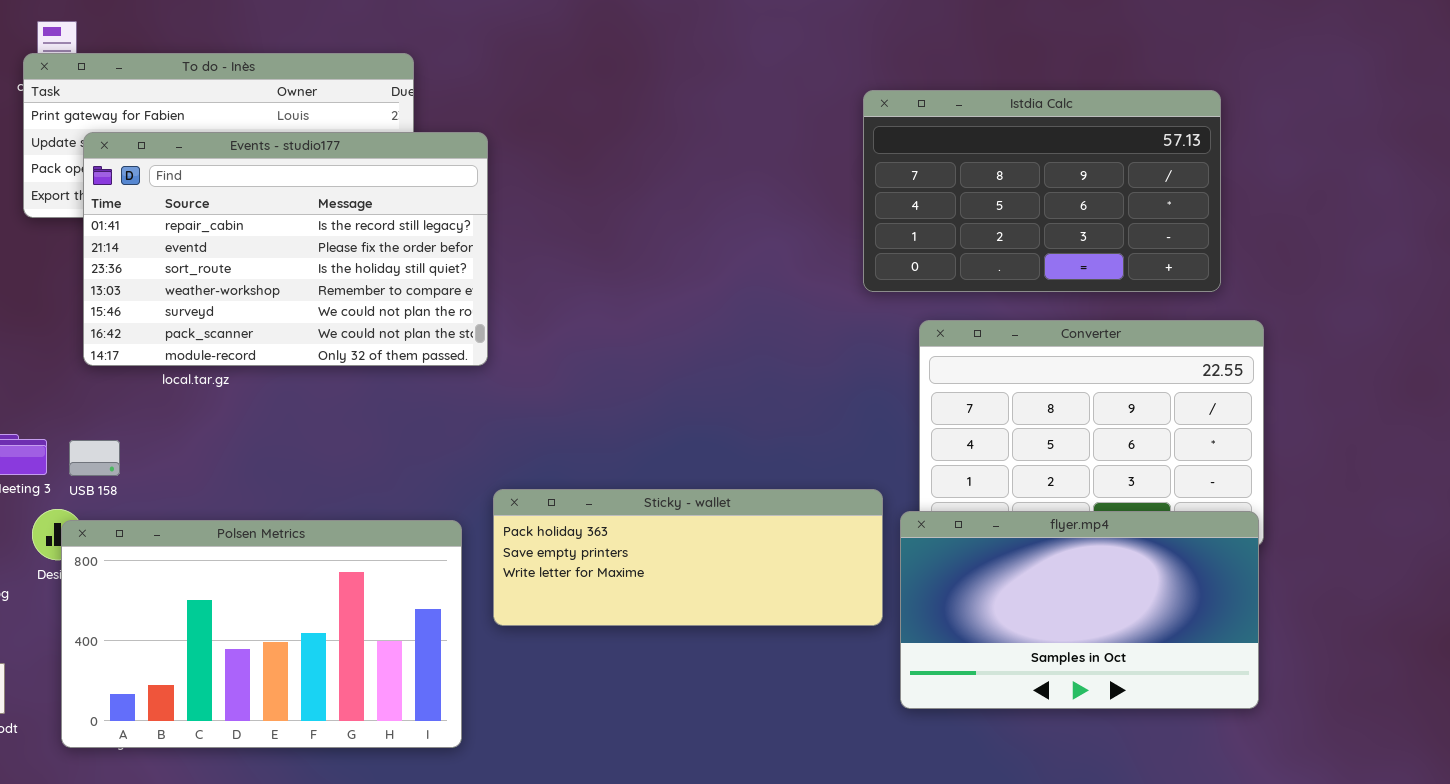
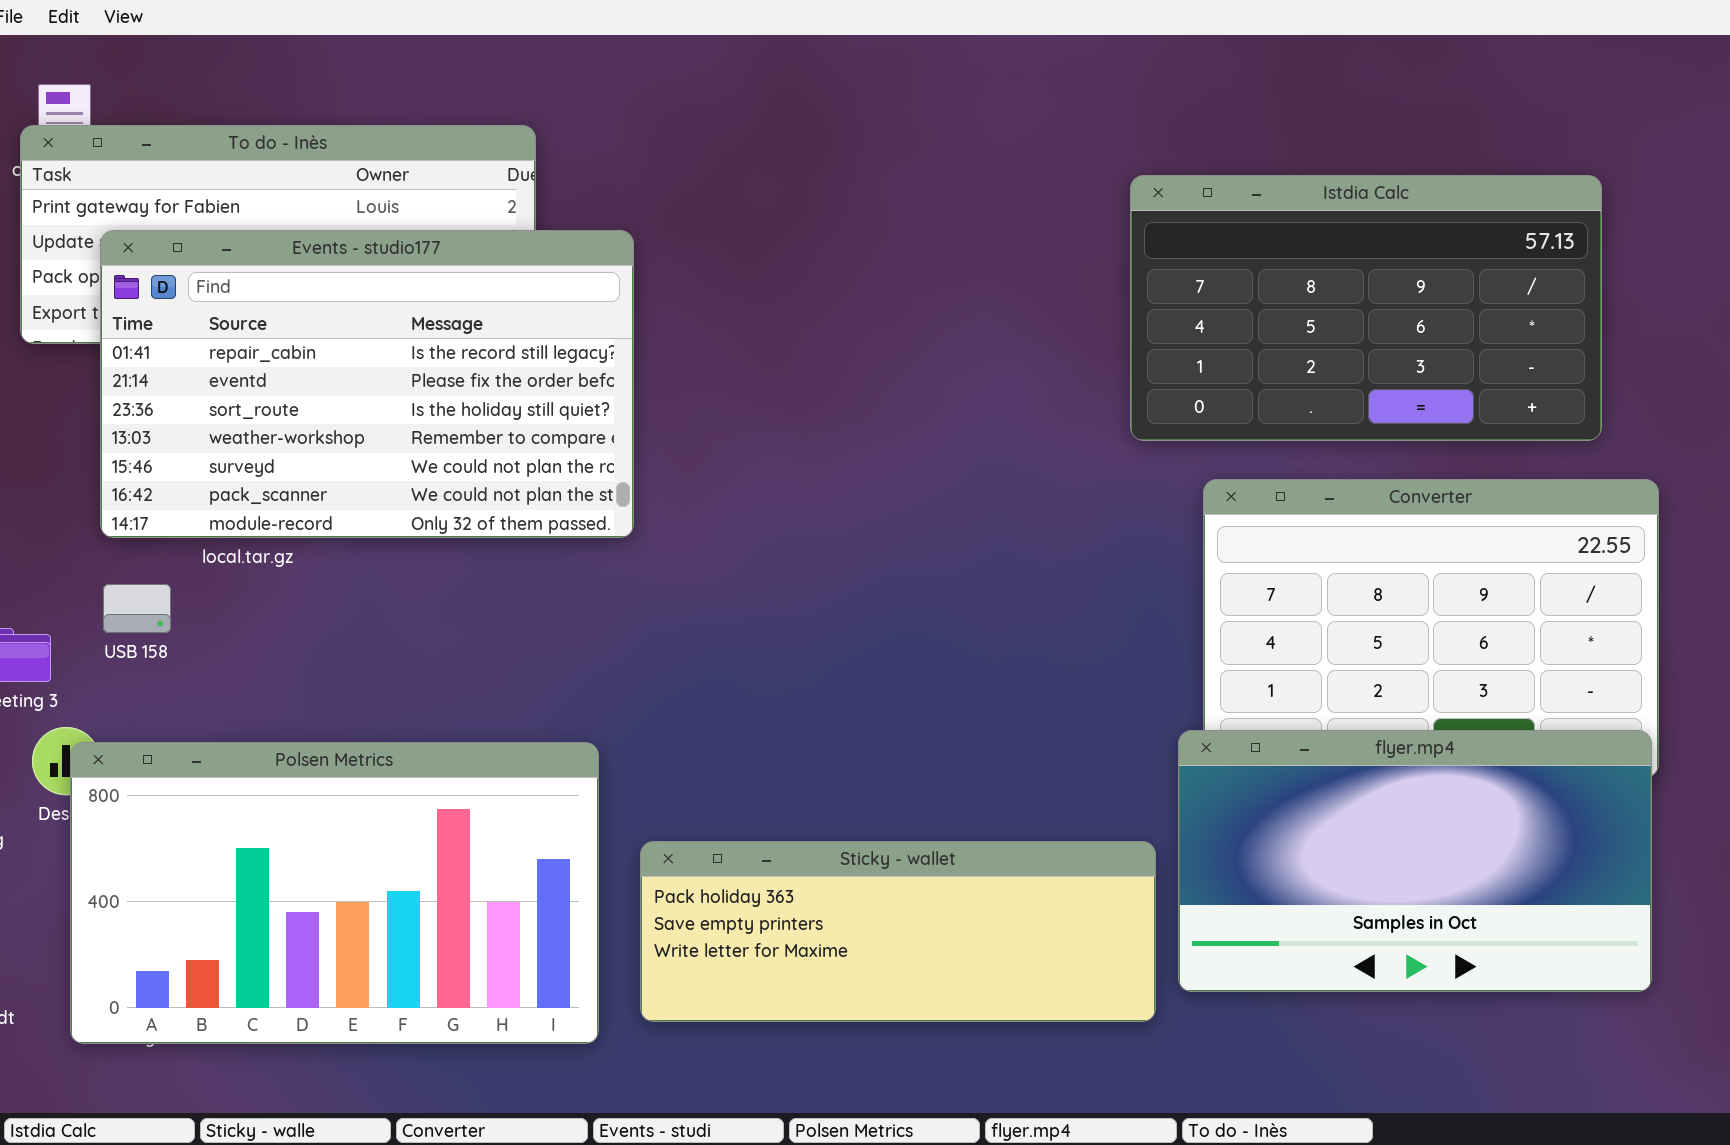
USB 158: [69,440,120,476] -> [103,584,171,633], moved
Sticky - wallet: [493,489,883,626] -> [640,841,1156,1022], moved

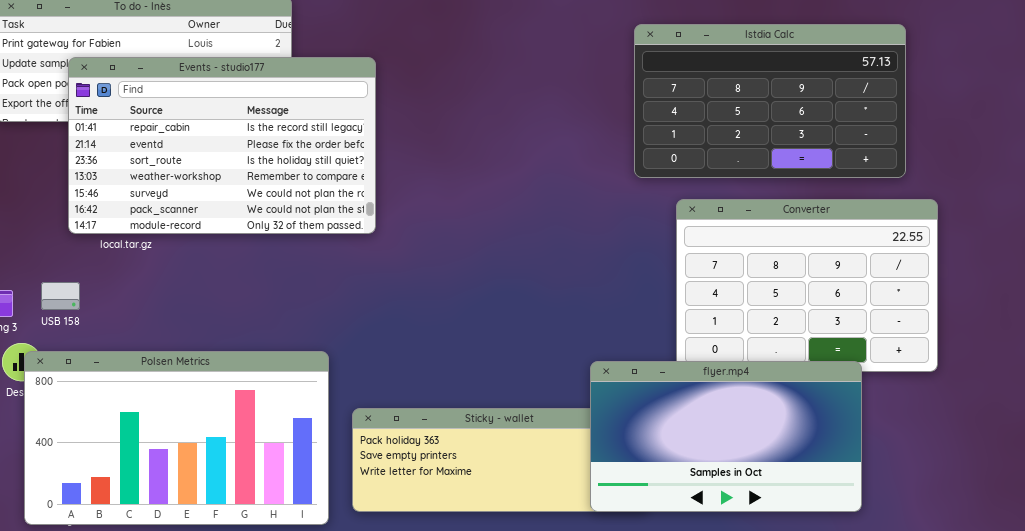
Events - studio177: [100,230,634,538] -> [68,57,376,234], moved
USB 158: [103,584,171,633] -> [41,282,80,310], moved
flyer.mp4: [1178,730,1652,992] -> [590,361,862,512], moved

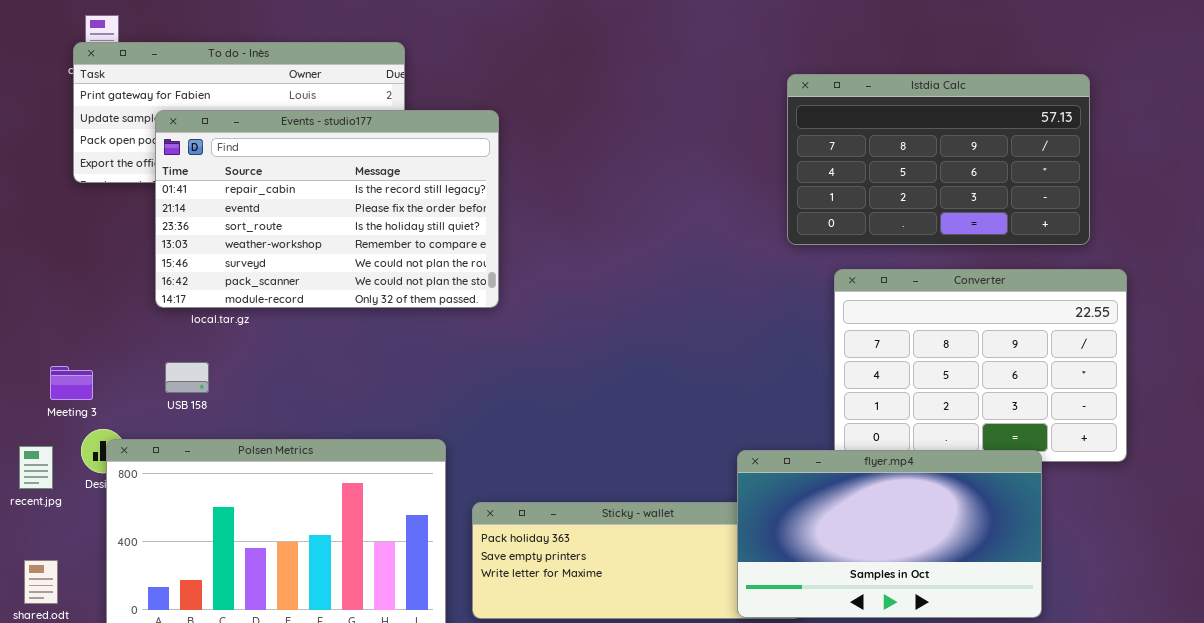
USB 158: [41,282,80,310] -> [165,362,209,393], moved

